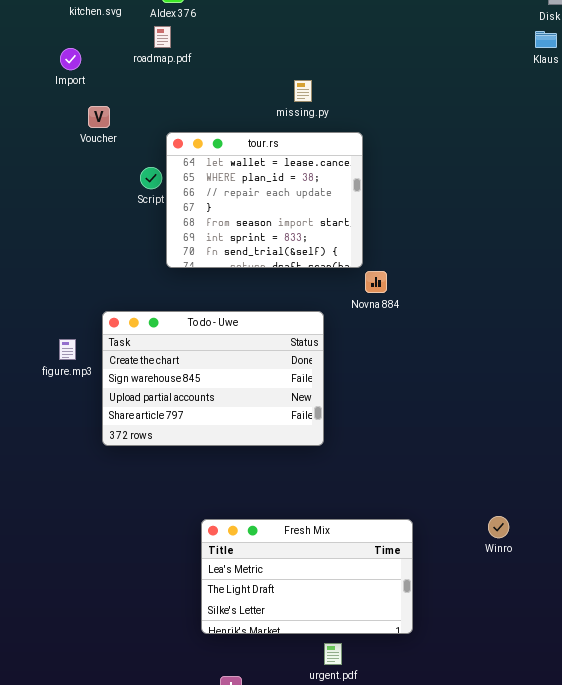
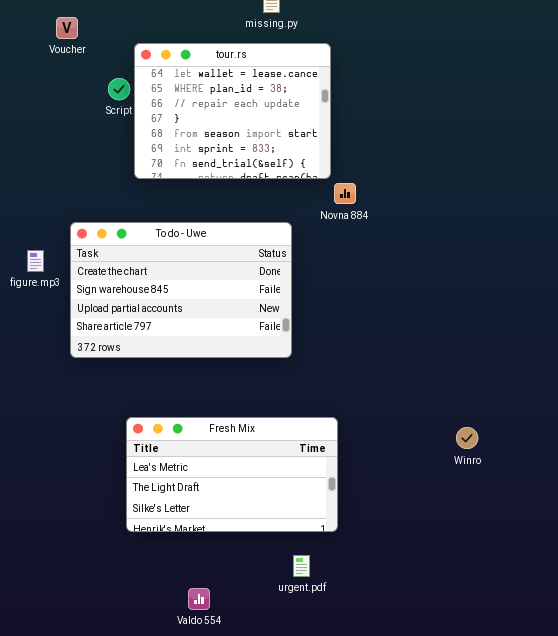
Fresh Mix: [201,519,413,634] -> [126,417,338,532], moved

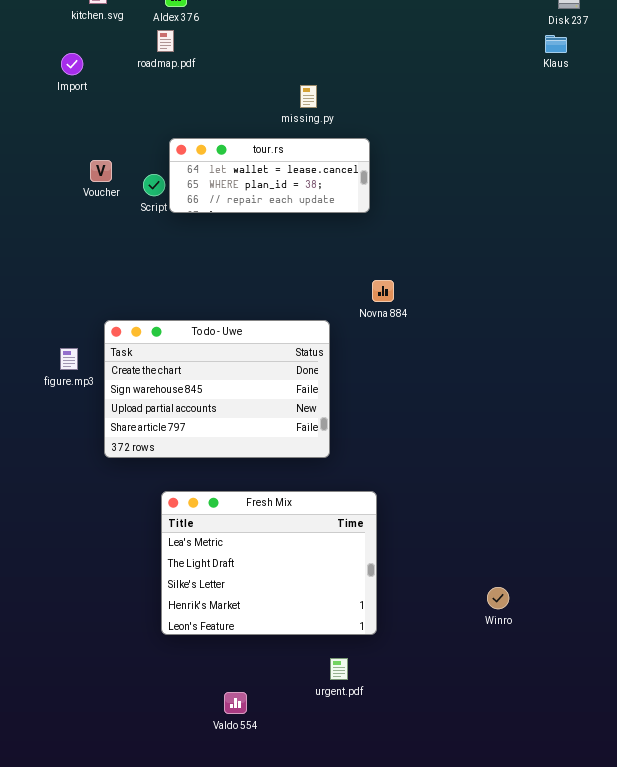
Voucher: [56,17,78,39] -> [90,160,112,182], moved
tour.rs: [134,43,331,179] -> [169,138,370,213], resized
Fresh Mix: [126,417,338,532] -> [161,491,377,635], resized
Winro: [456,427,478,449] -> [487,587,509,609], moved

